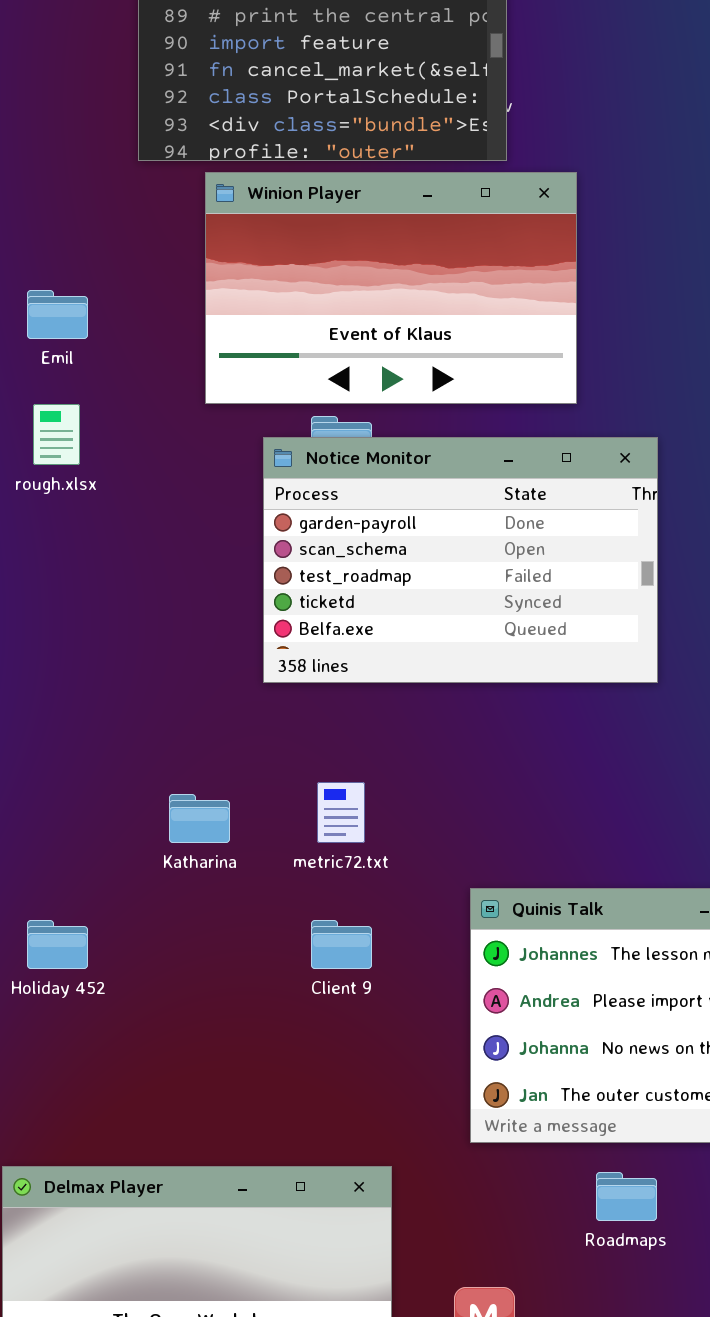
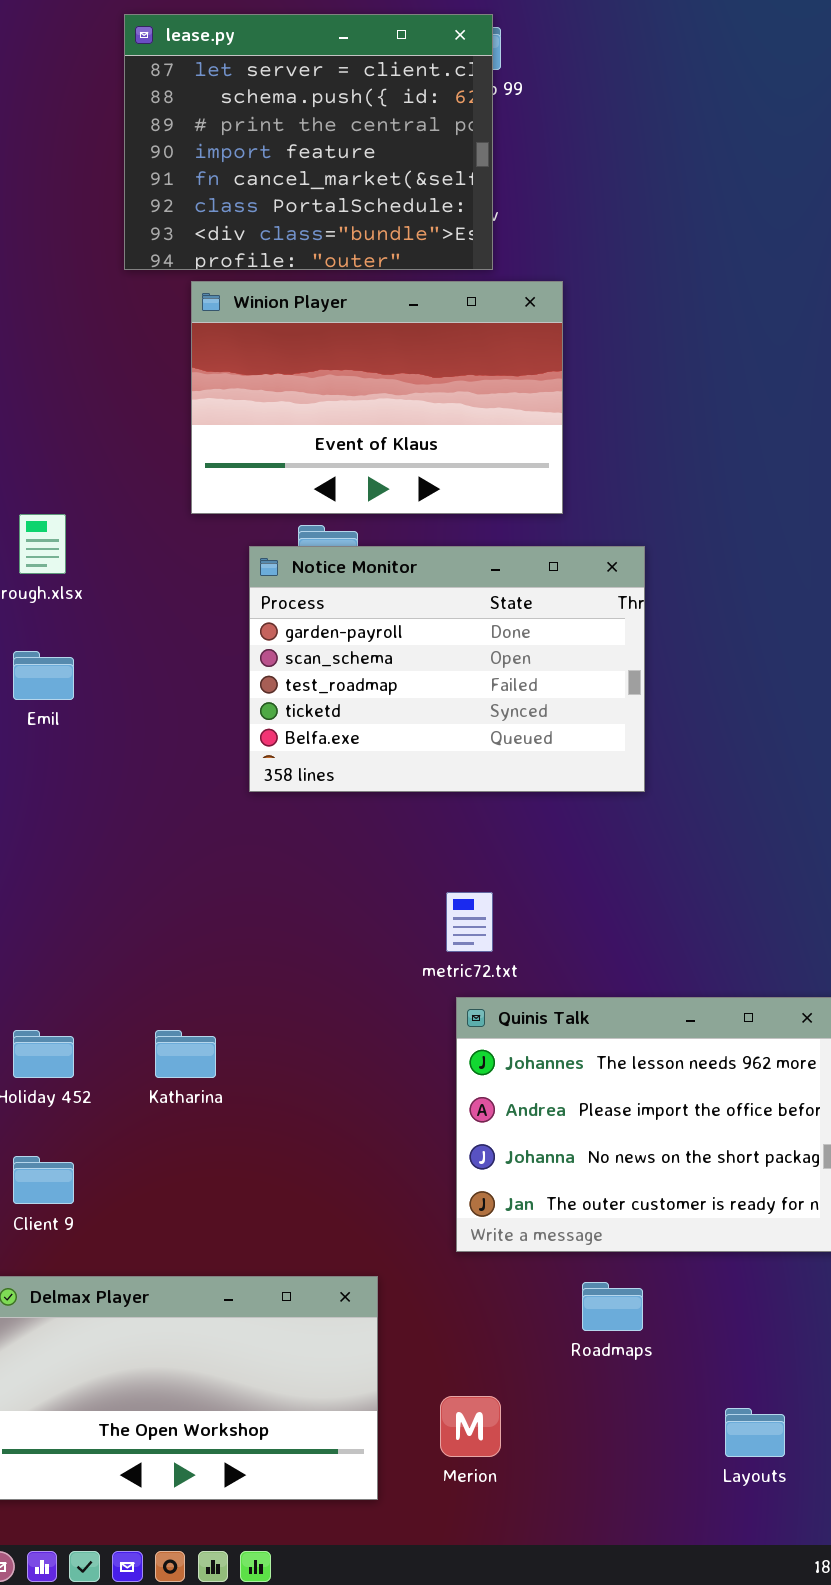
Emil: [27,290,88,339] -> [13,651,74,700], moved
metric72.txt: [317,782,365,843] -> [446,892,493,952], moved
Katharina: [169,794,230,843] -> [155,1030,216,1078], moved
Client 9: [311,920,372,969] -> [13,1156,74,1204], moved

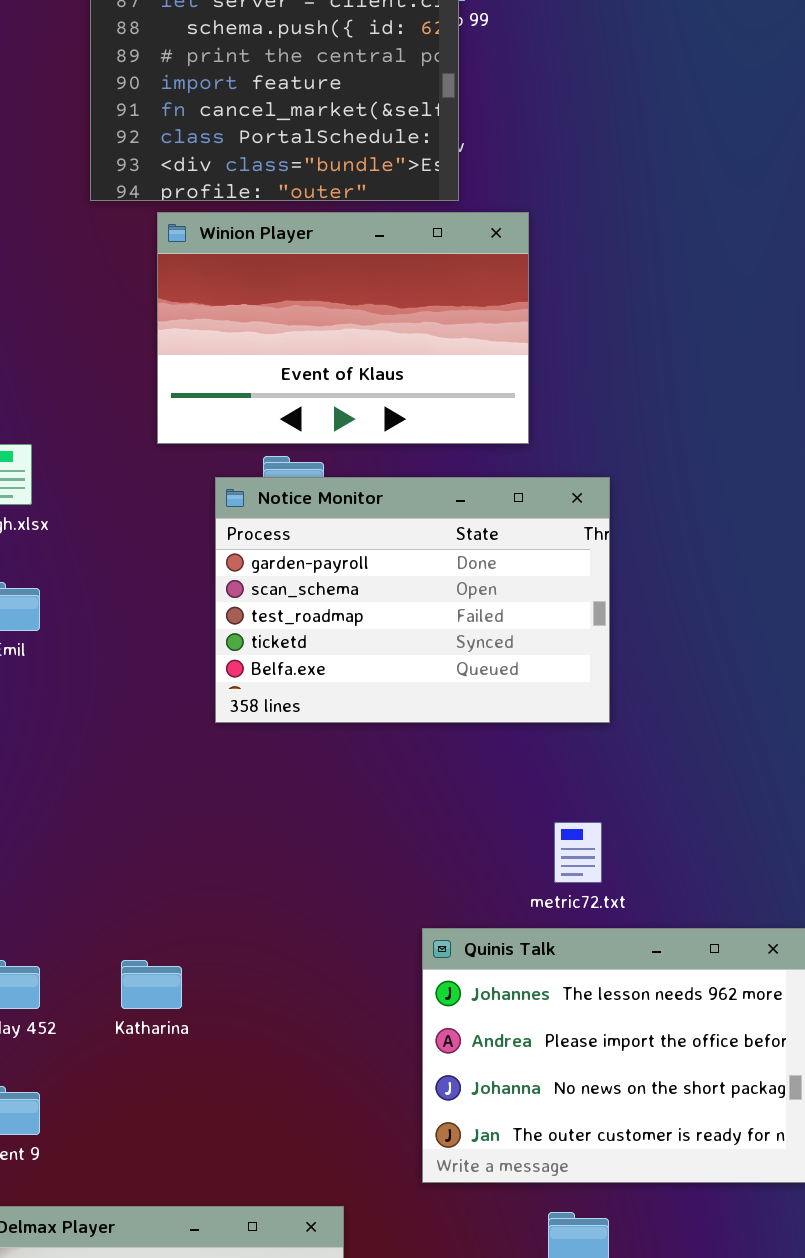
metric72.txt: [446,892,493,952] -> [554,822,602,883], moved

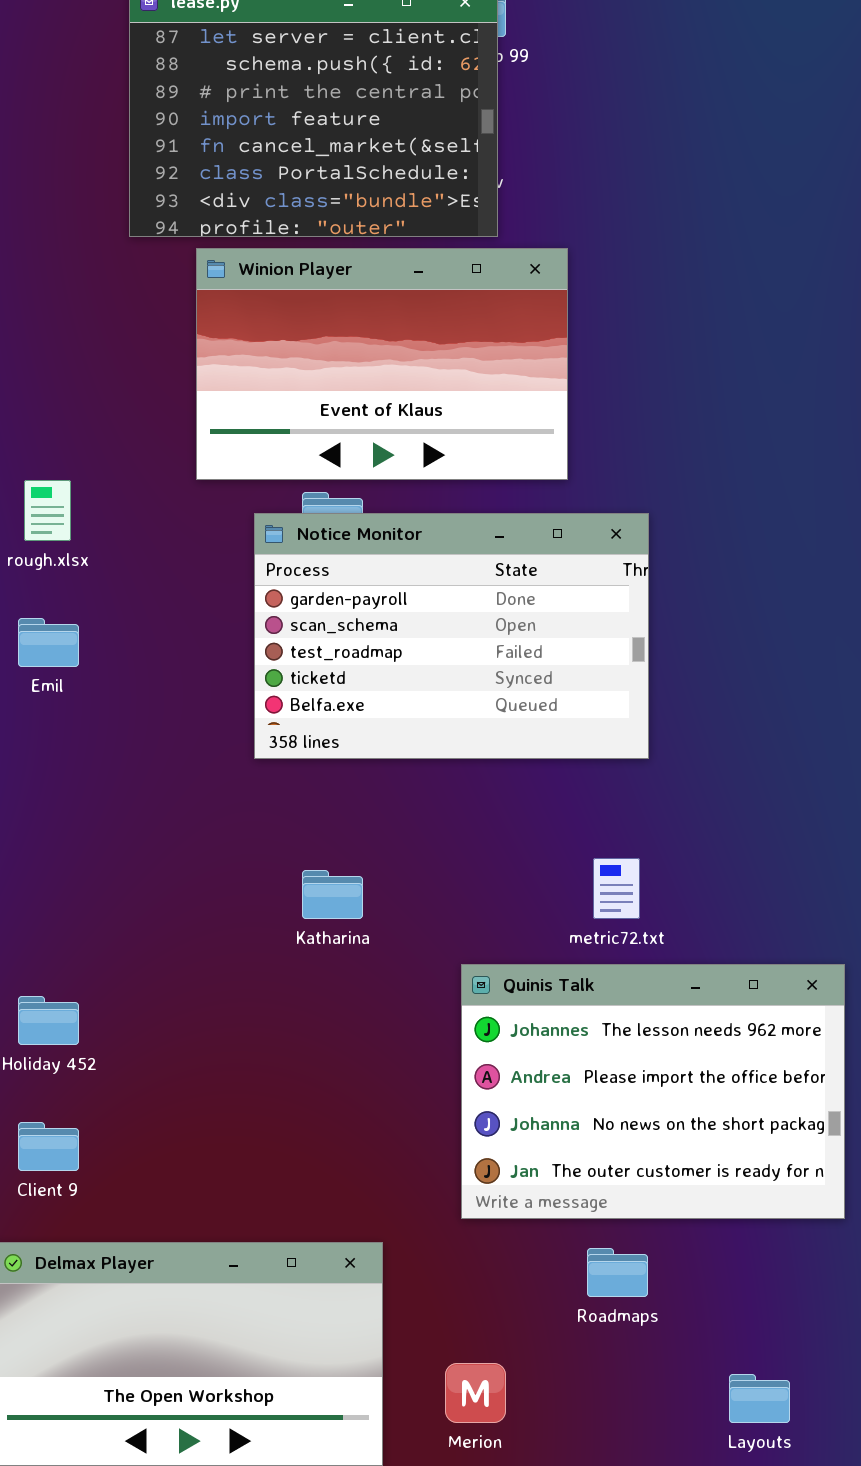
Katharina: [121,960,182,1009] -> [302,870,363,919], moved

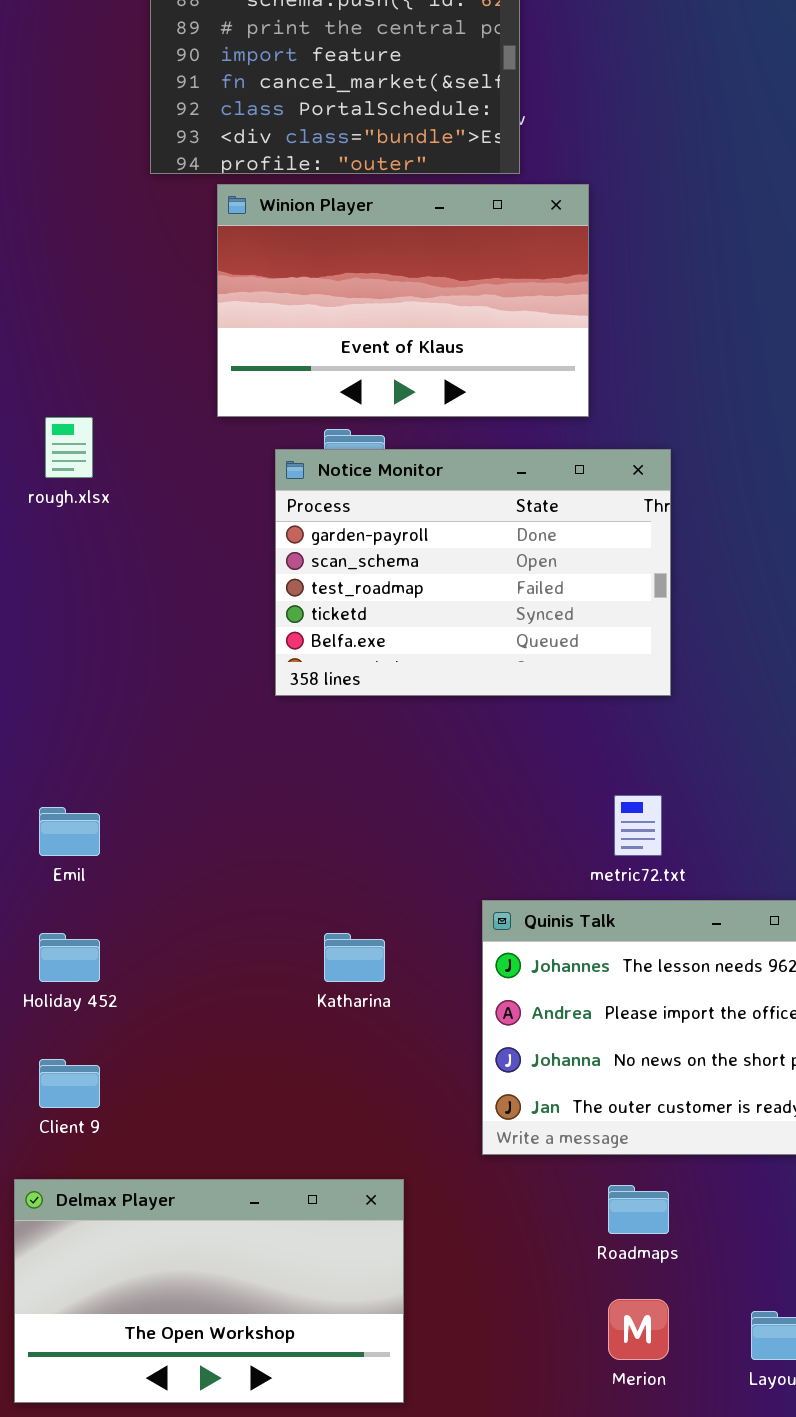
Emil: [18,618,79,667] -> [39,807,100,856], moved
Katharina: [302,870,363,919] -> [324,933,385,982], moved
Merion: [445,1363,506,1423] -> [608,1299,669,1360], moved

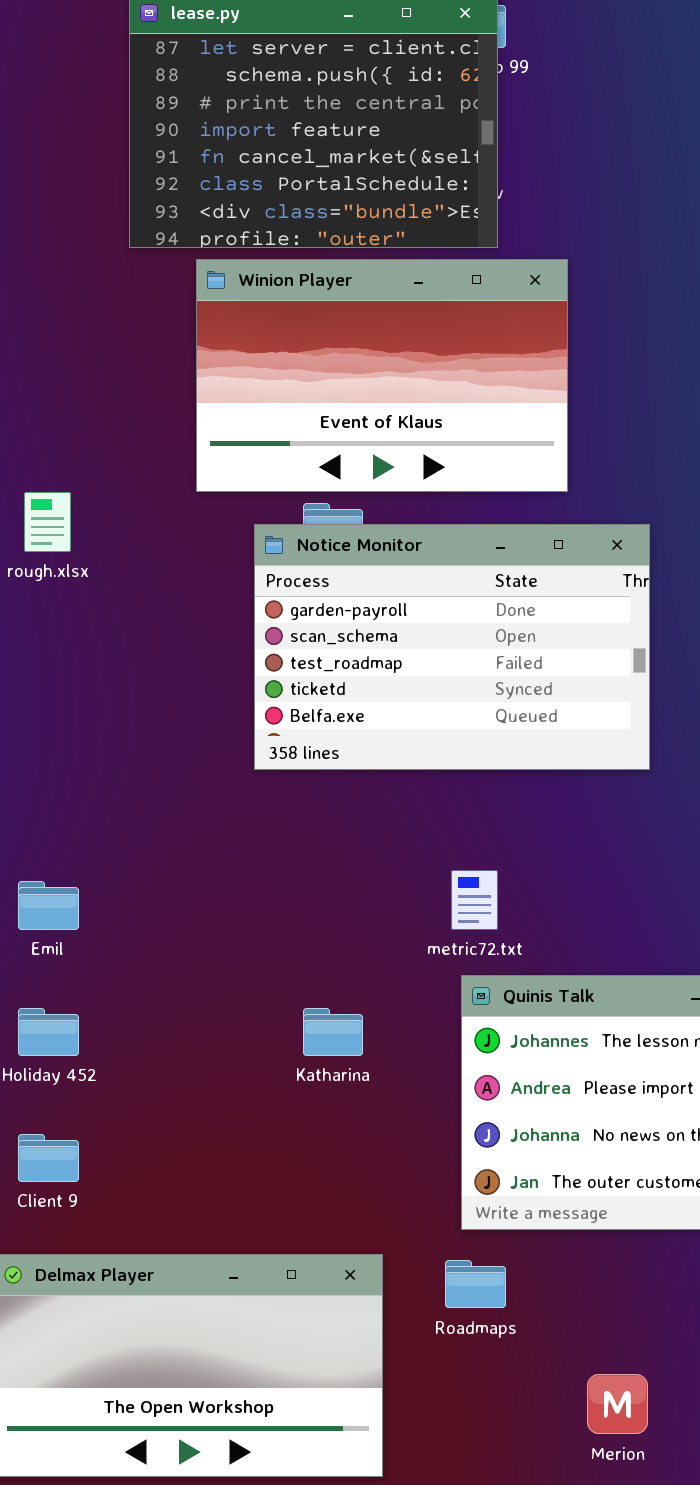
metric72.txt: [614,795,662,856] -> [451,870,498,930], moved
Roadmaps: [608,1185,669,1234] -> [445,1260,506,1308], moved

